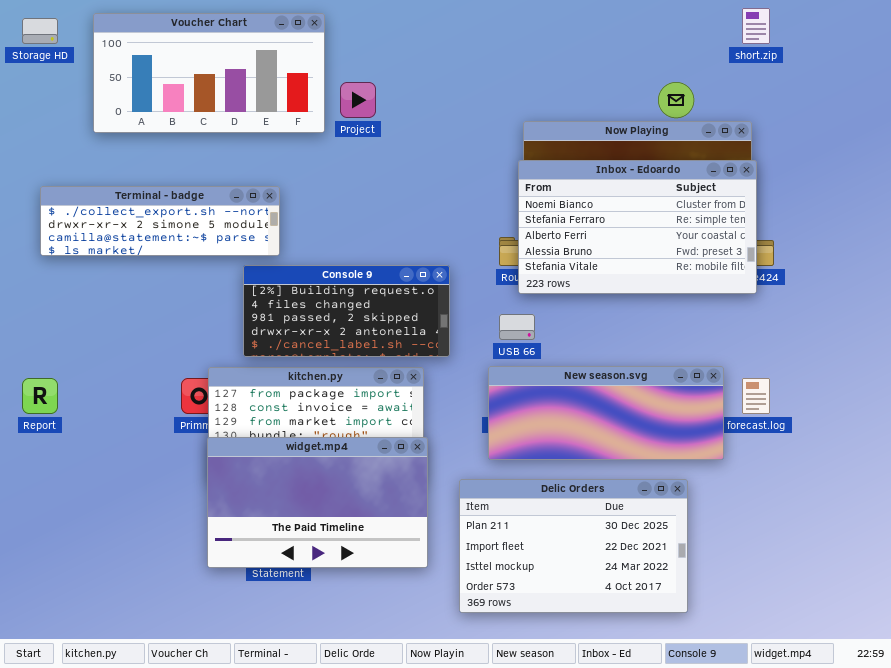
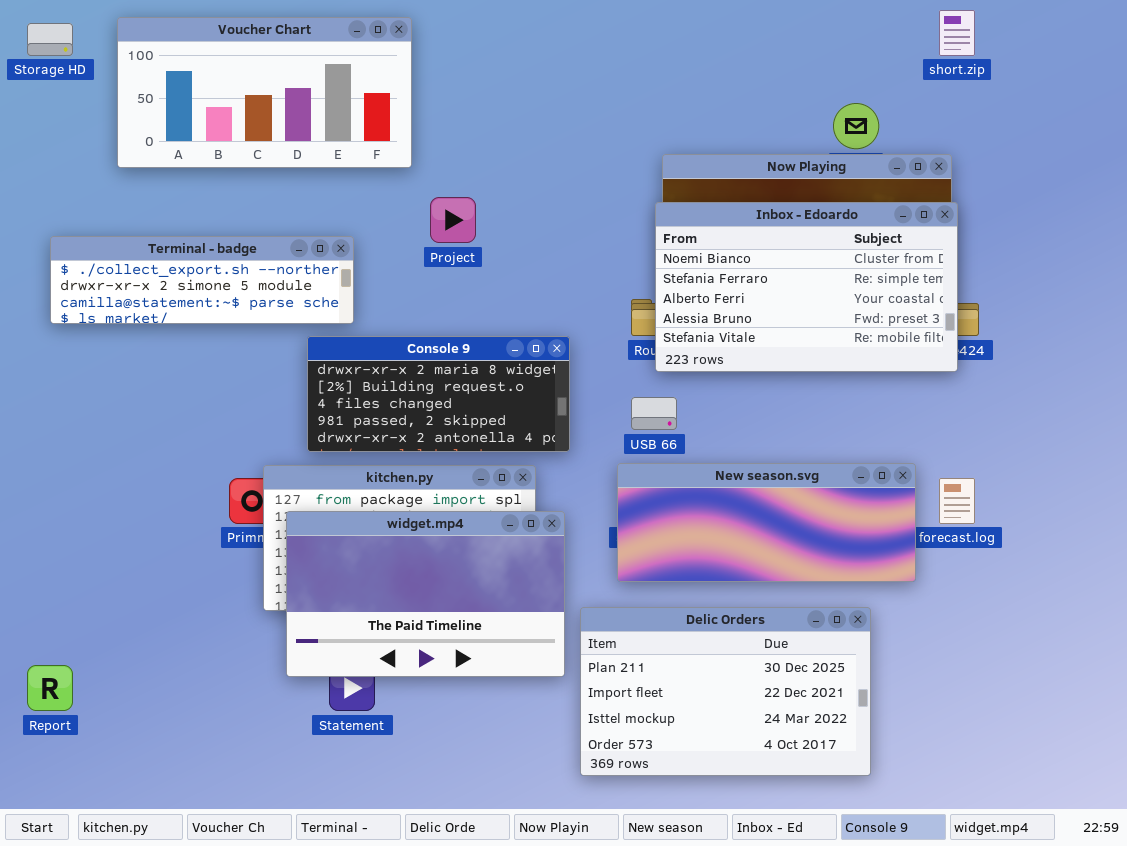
Project: [340,82,376,118] -> [430,197,476,243], moved
Console 9: [243,265,450,357] -> [307,336,570,452], scrolled up 1 row
Report: [22,378,58,414] -> [27,665,73,711], moved
widget.mp4: [207,437,428,568] -> [286,511,565,677], moved

